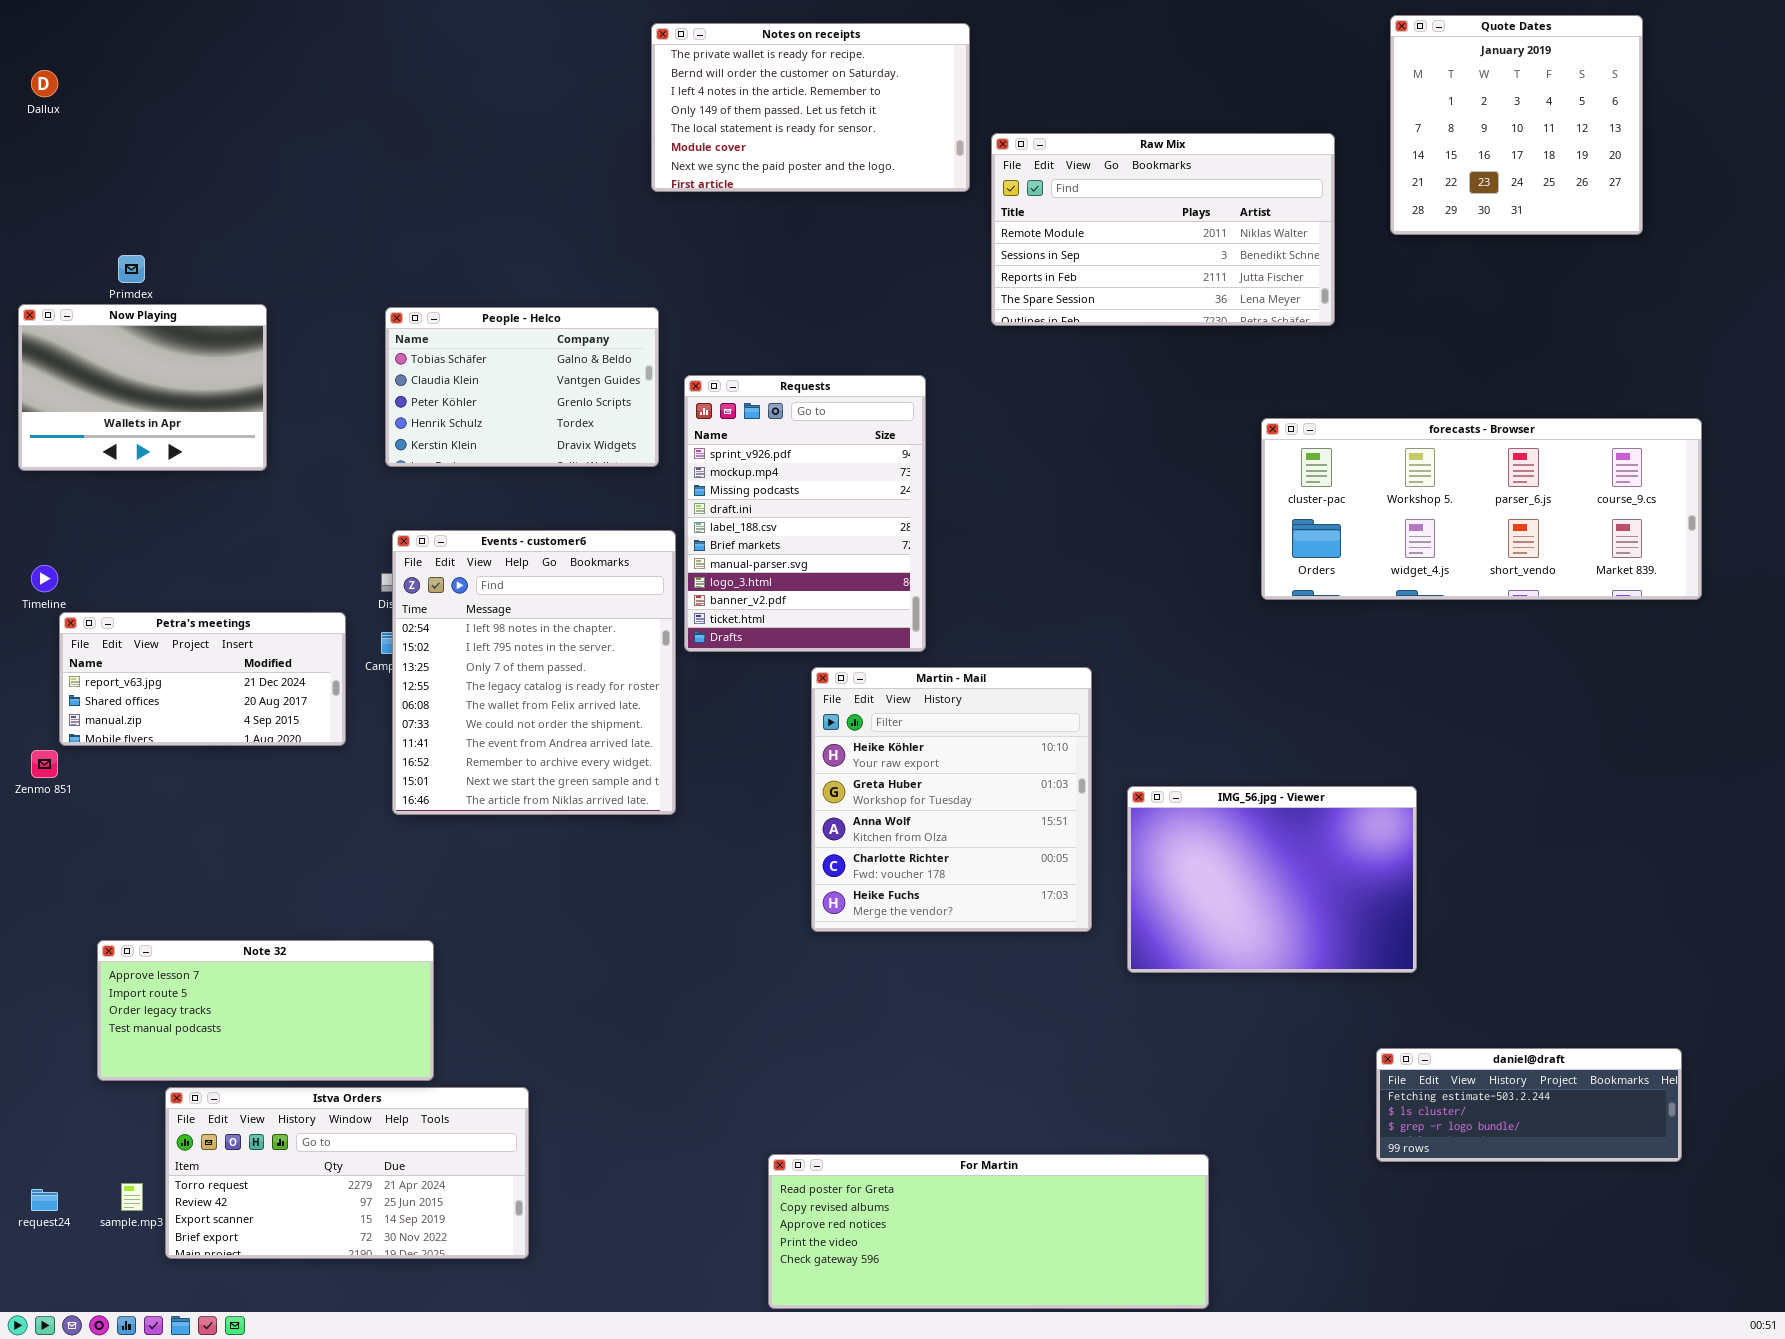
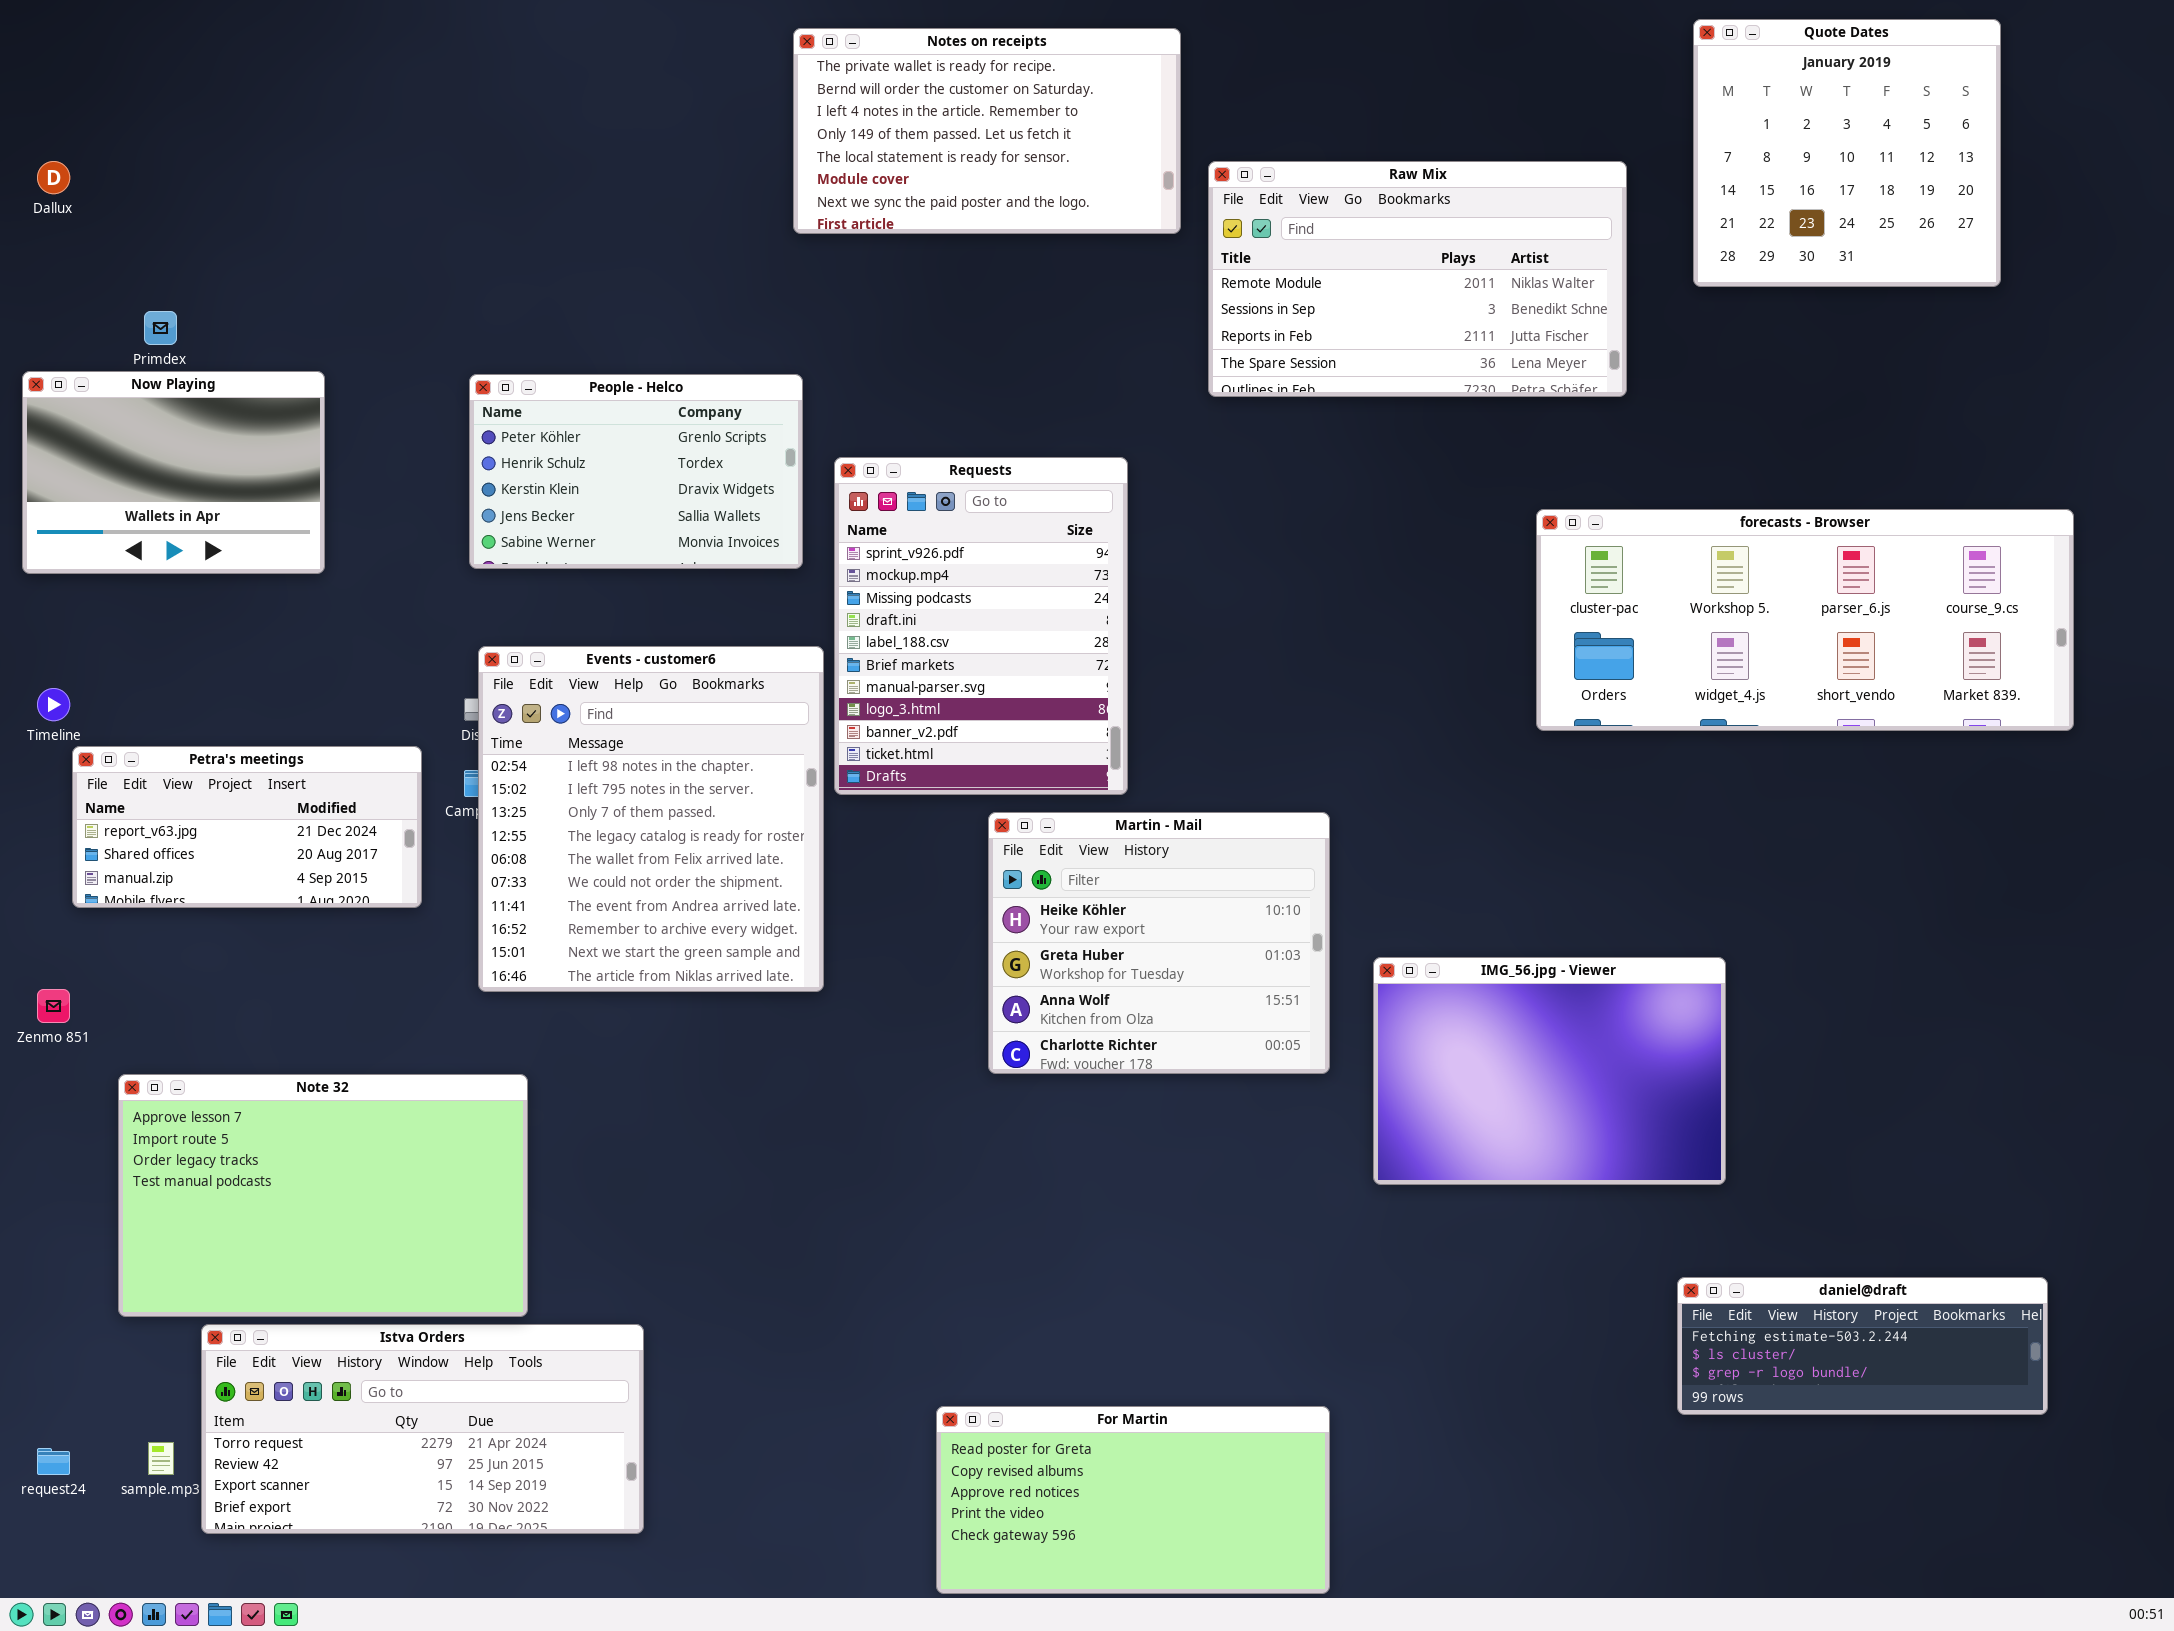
Dallux: [31,70,58,97] -> [37,161,70,194], moved
People - Helco: [385,307,659,467] -> [469,374,803,569], scrolled down 2 rows
Martin - Mail: [811,667,1092,932] -> [988,812,1330,1074], resized
Zenmo 851: [31,750,58,778] -> [37,989,70,1023], moved
Note 32: [97,940,434,1081] -> [118,1074,528,1317], resized
For Martin: [768,1154,1209,1309] -> [936,1406,1330,1594], resized

